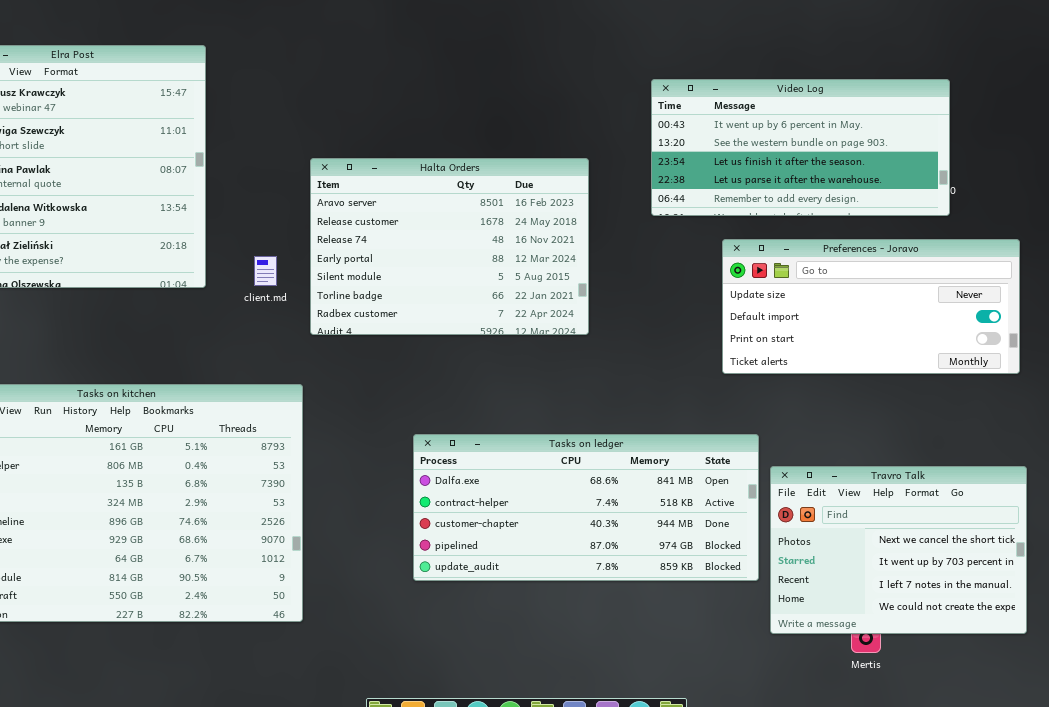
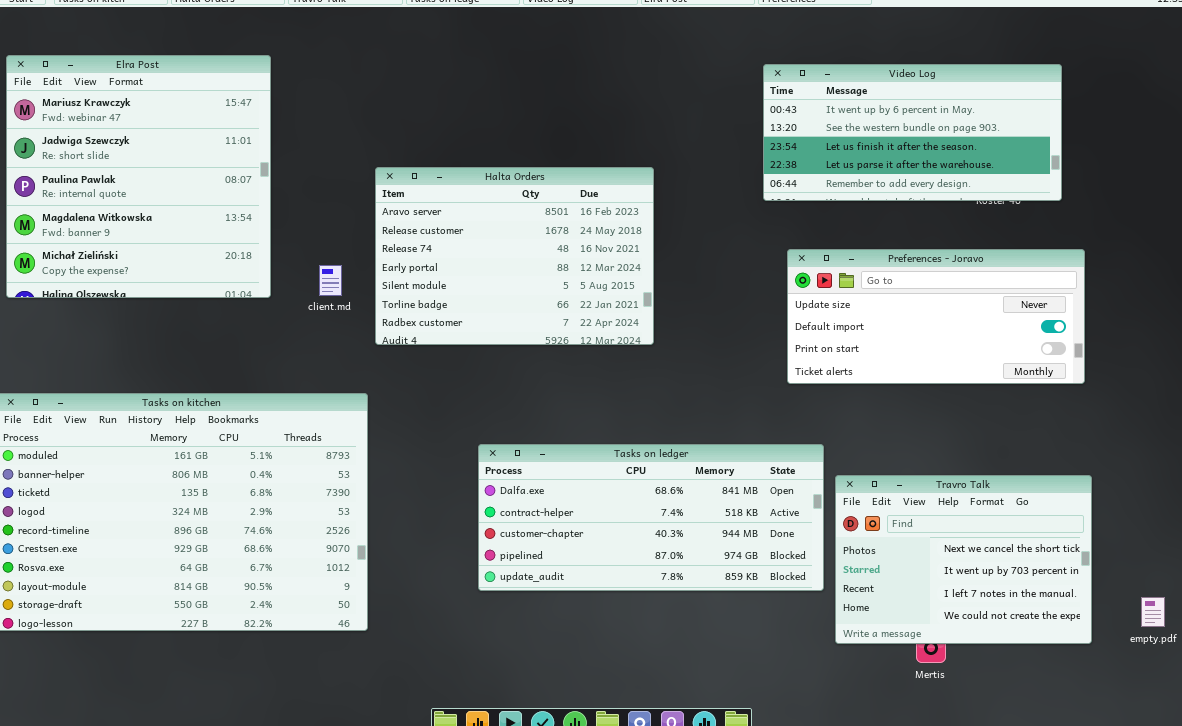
Video Log: [651,79,950,216] -> [763,64,1062,201], moved

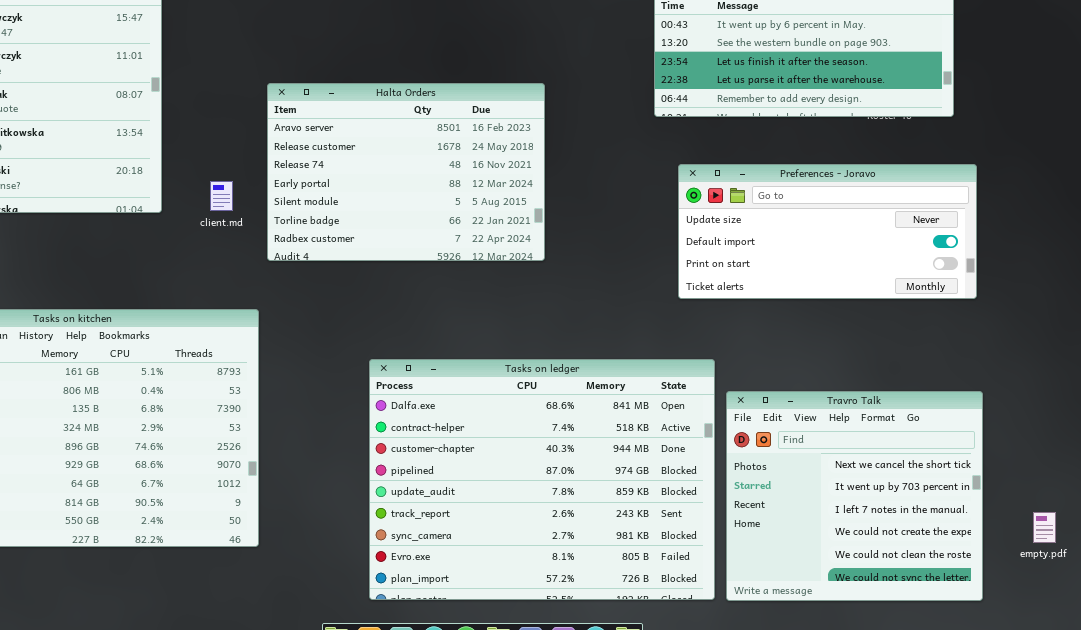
Tasks on ledger: [478,444,824,591] -> [369,359,715,600], resized
Travro Talk: [835,475,1092,644] -> [726,391,983,601], resized

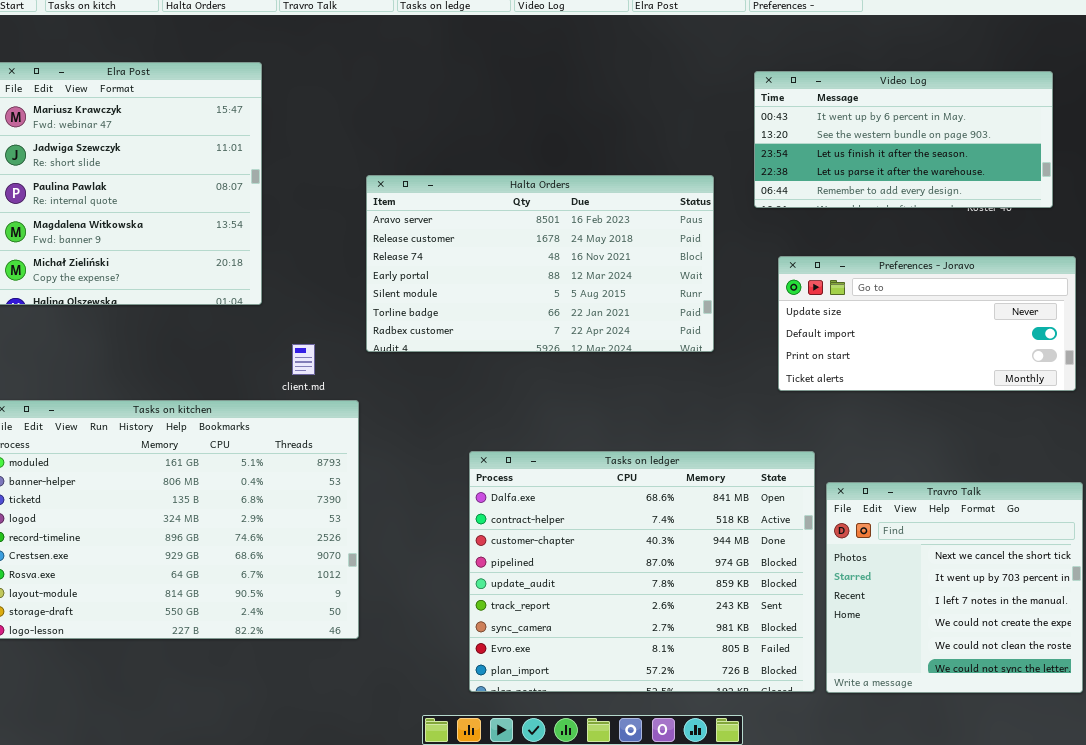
Halta Orders: [267,83,545,261] -> [366,175,714,352], resized
client.md: [210,181,233,211] -> [292,344,315,375], moved

